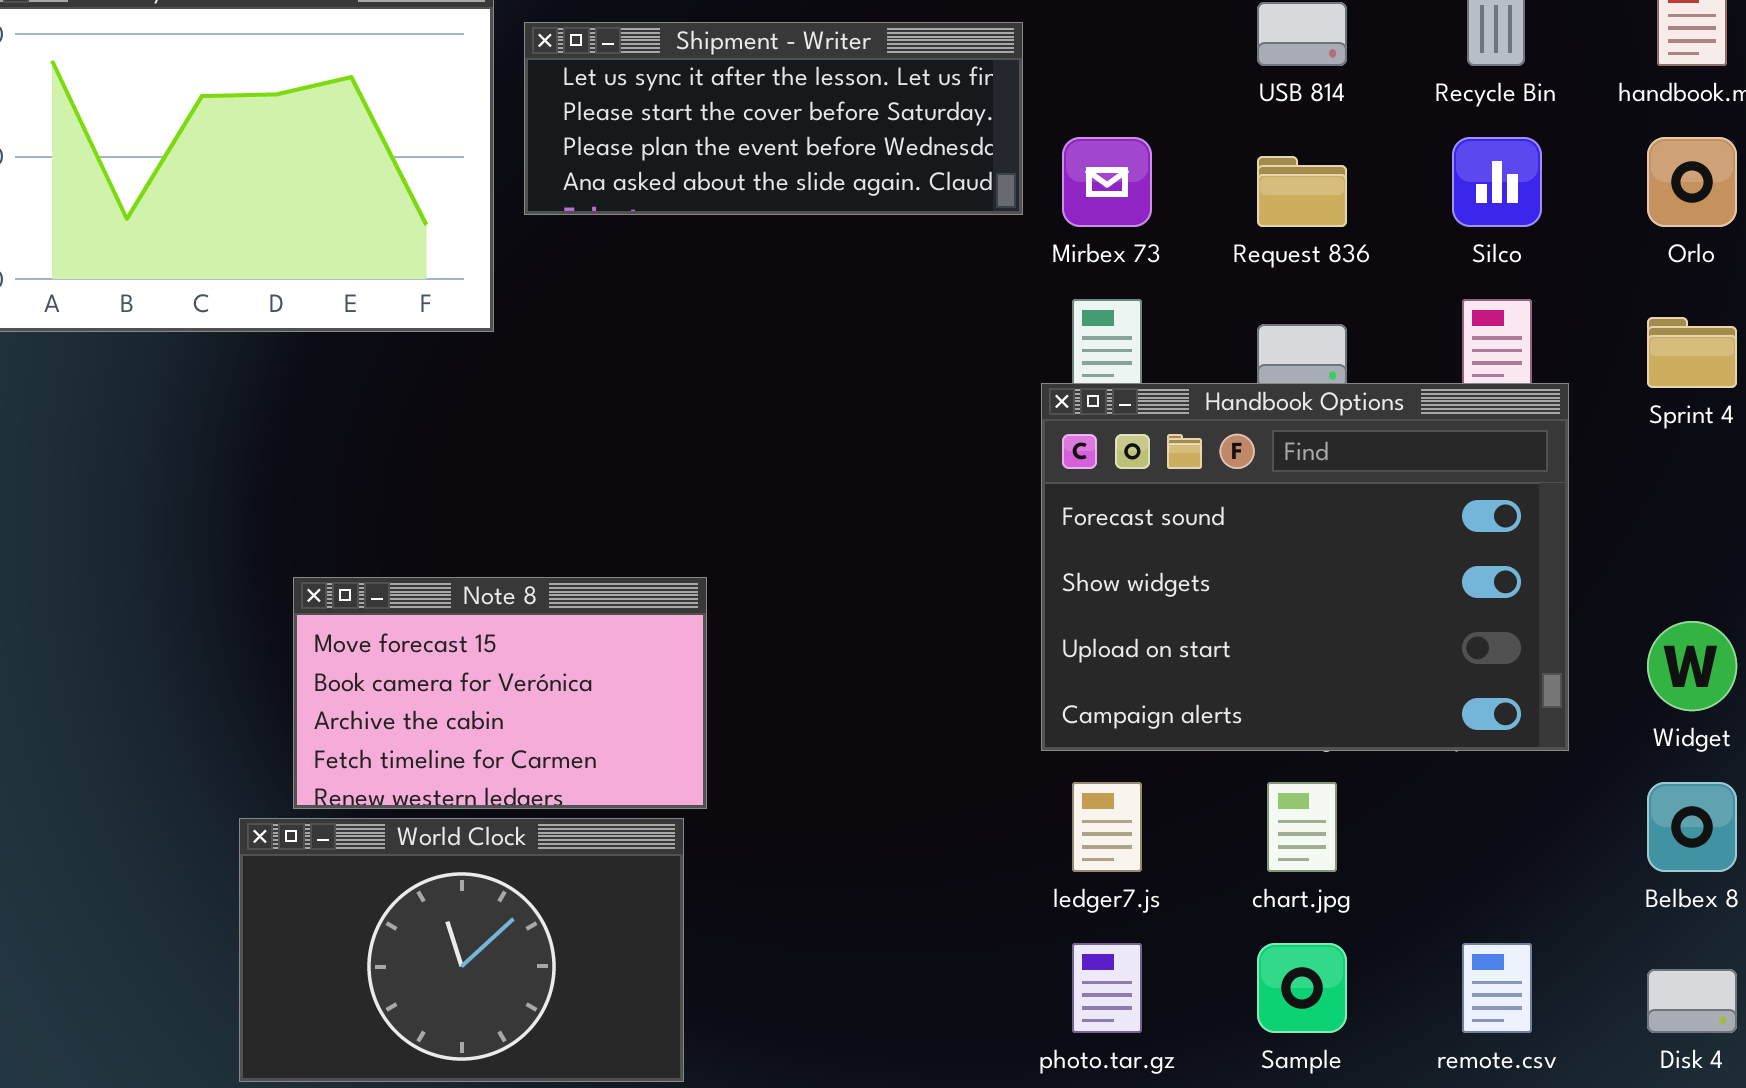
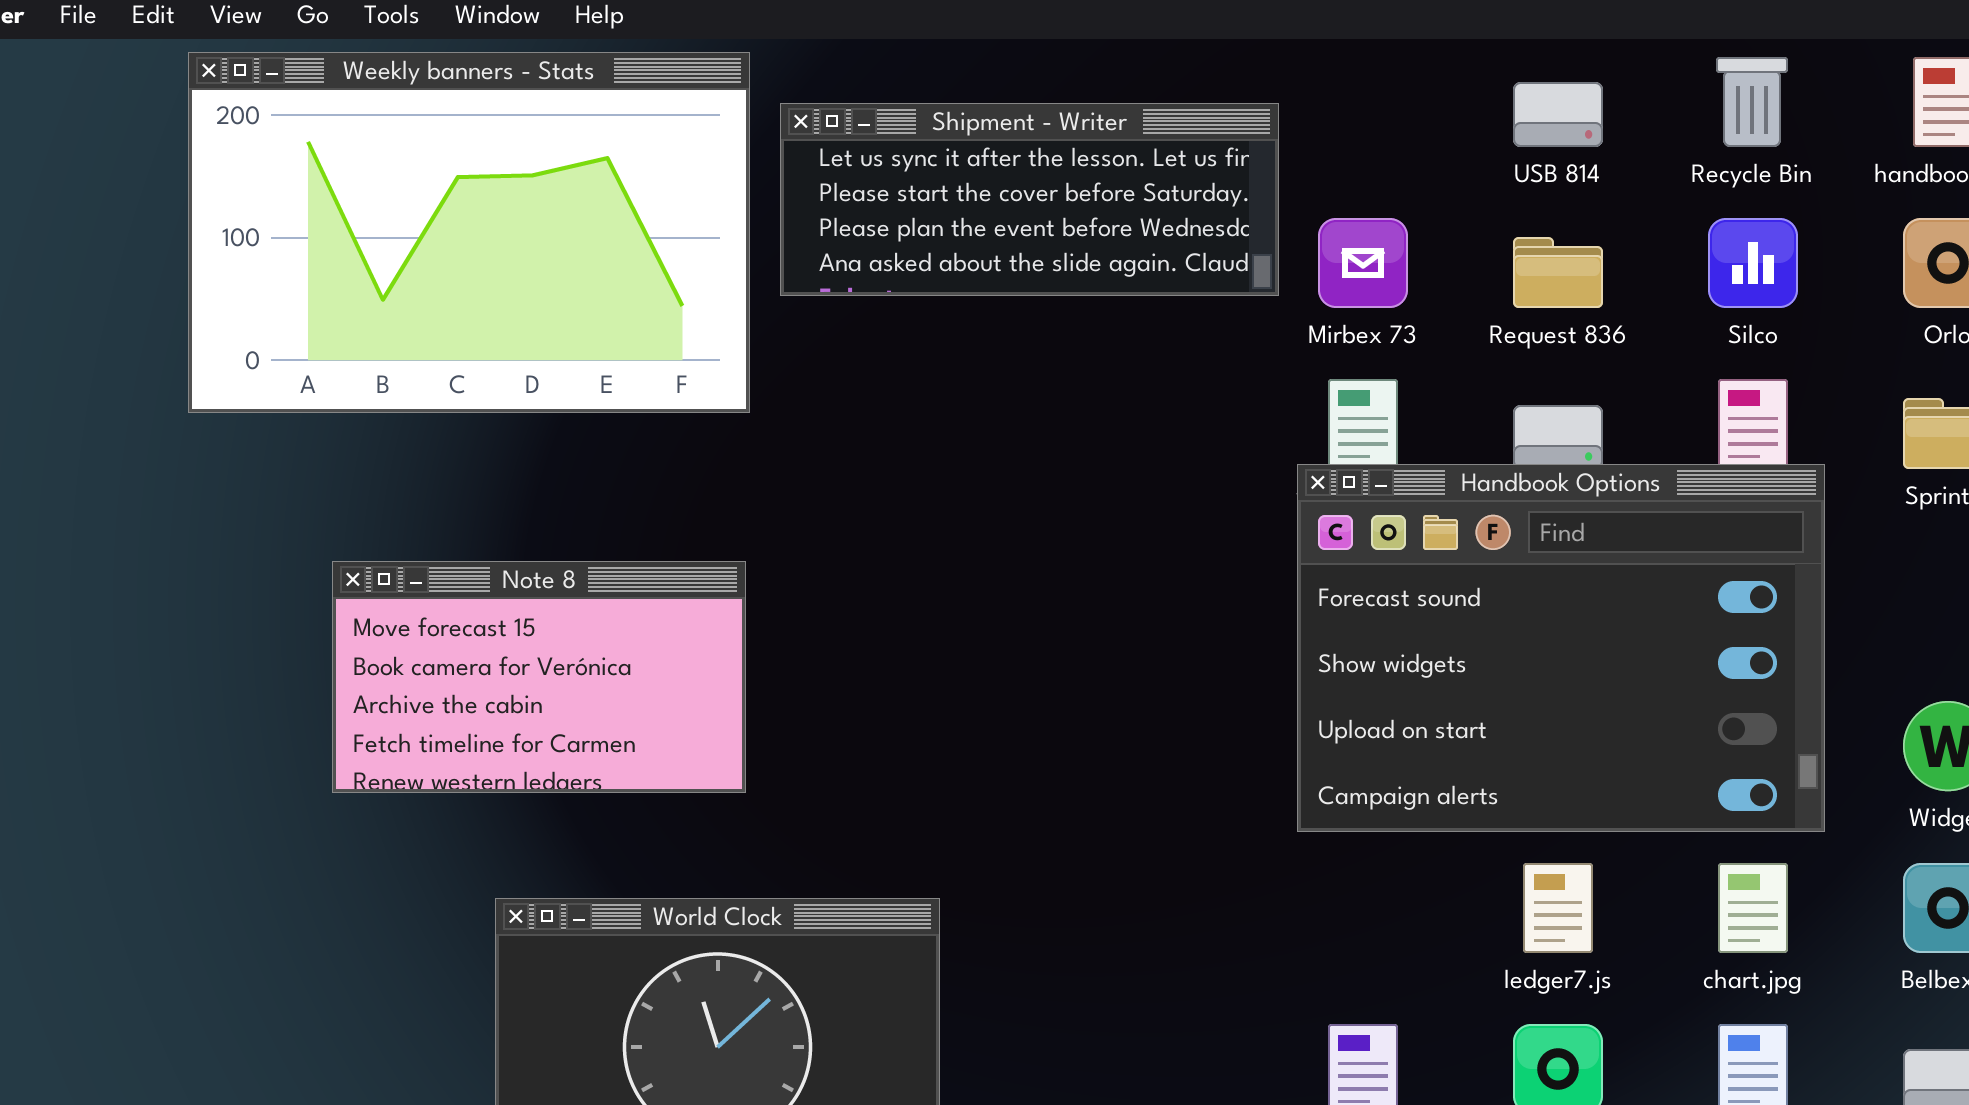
Note 8: [293,577,707,809] -> [332,561,746,793], moved
ledger7.js: [1072,782,1142,872] -> [1523,863,1593,953], moved
chart.jpg: [1267,782,1337,872] -> [1718,863,1788,953], moved

